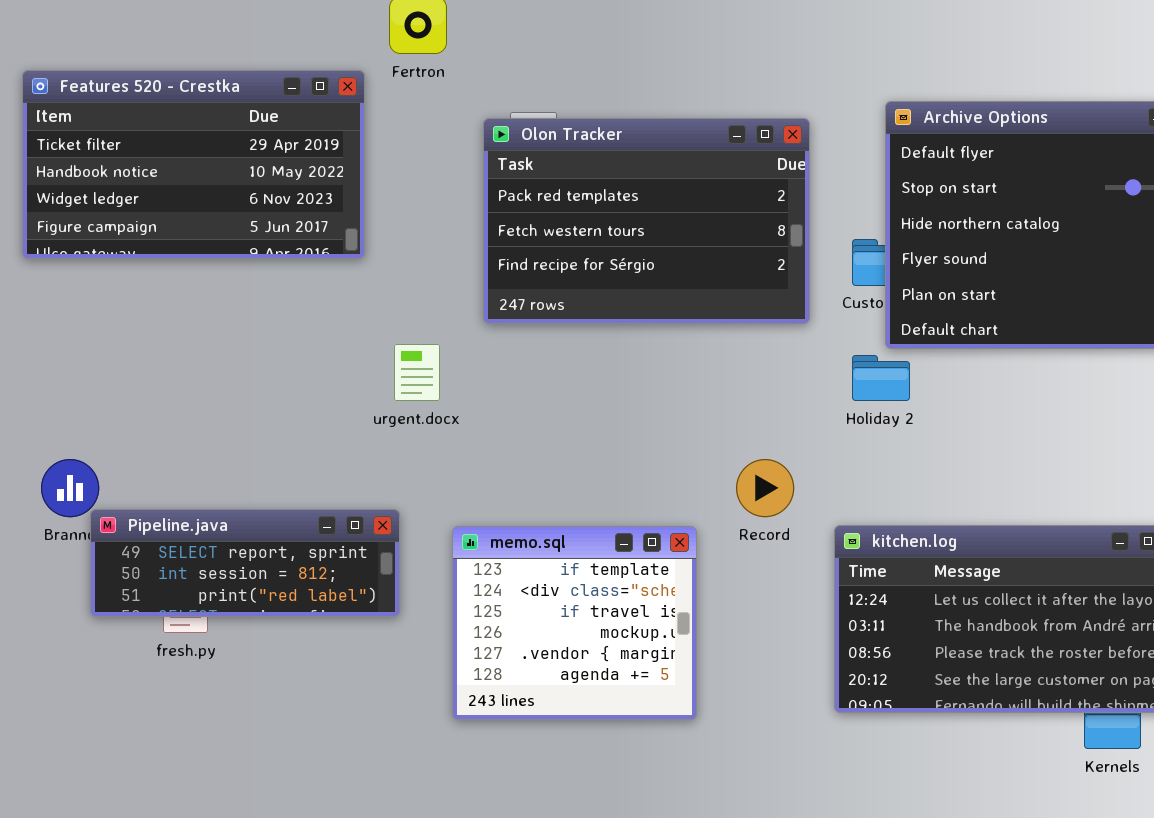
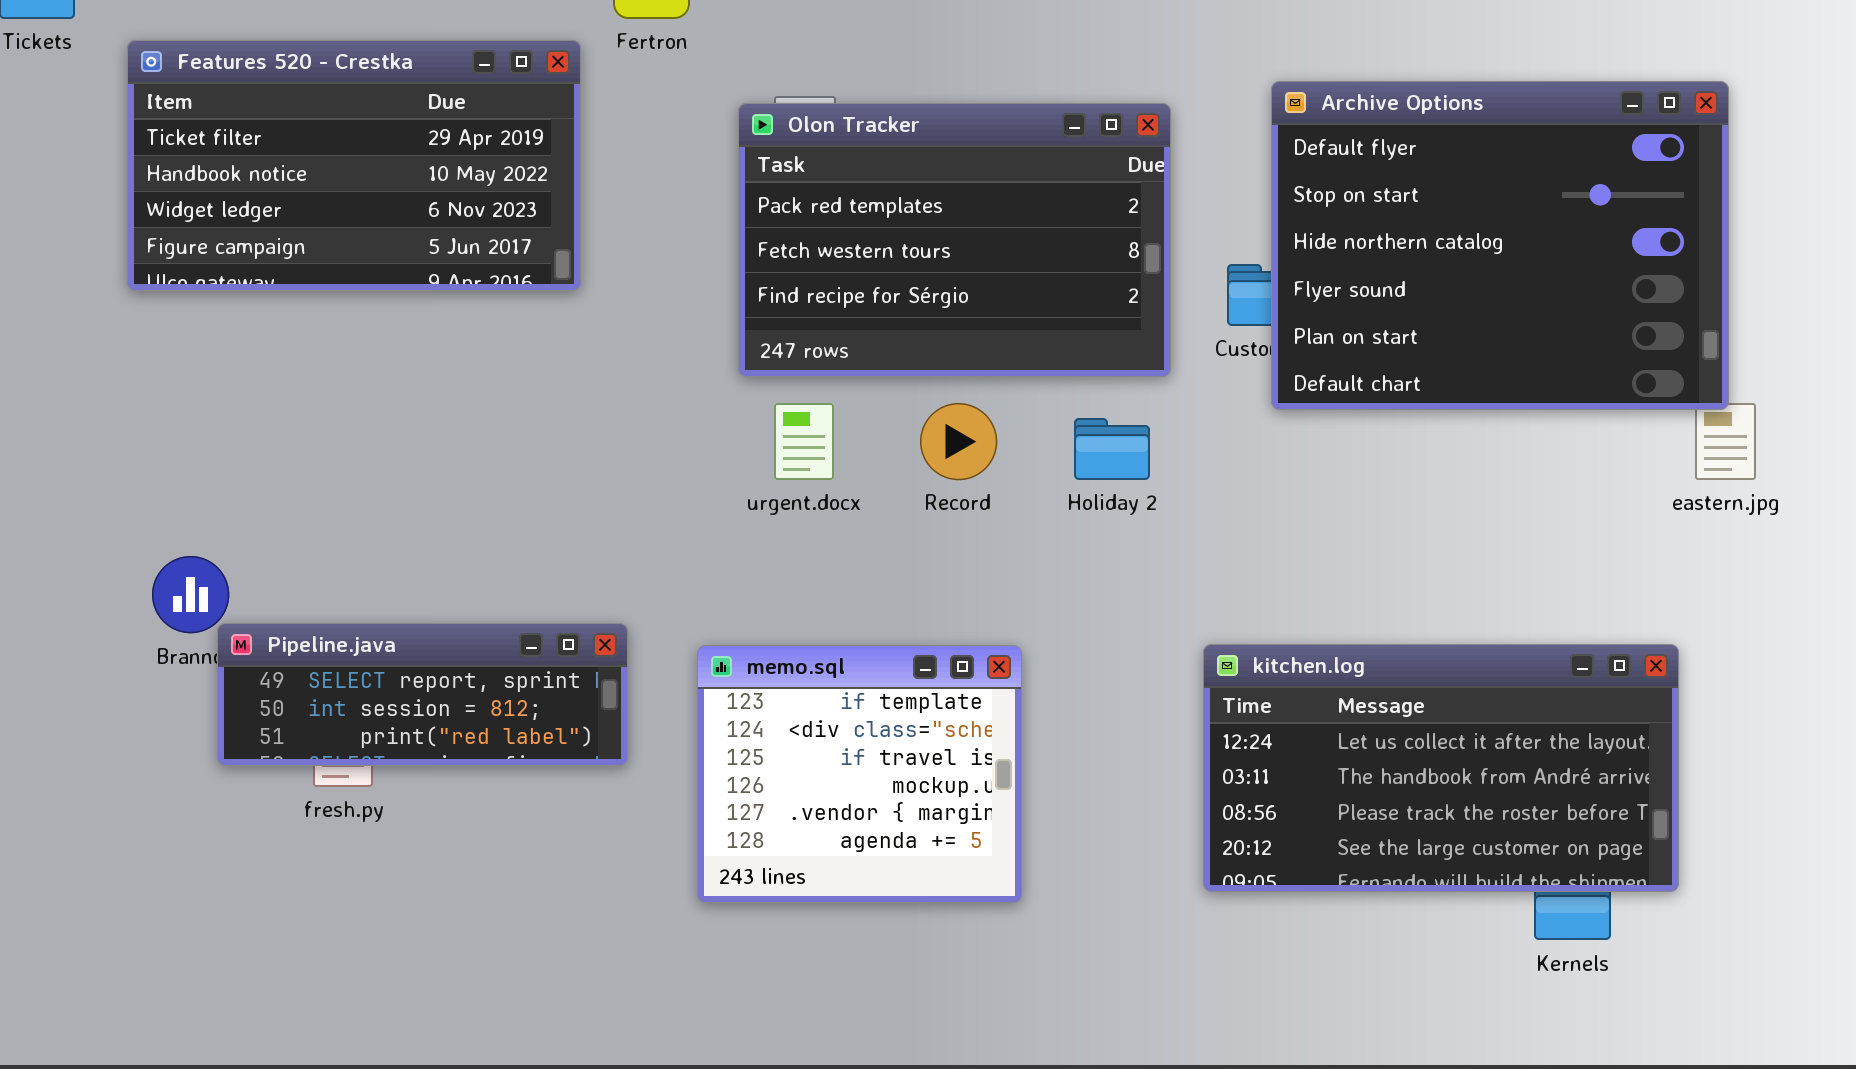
urgent.docx: [394,344,440,401] -> [774,403,834,480], moved
Holiday 2: [852,355,910,401] -> [1074,418,1150,480], moved
Record: [736,459,794,517] -> [920,403,997,480], moved

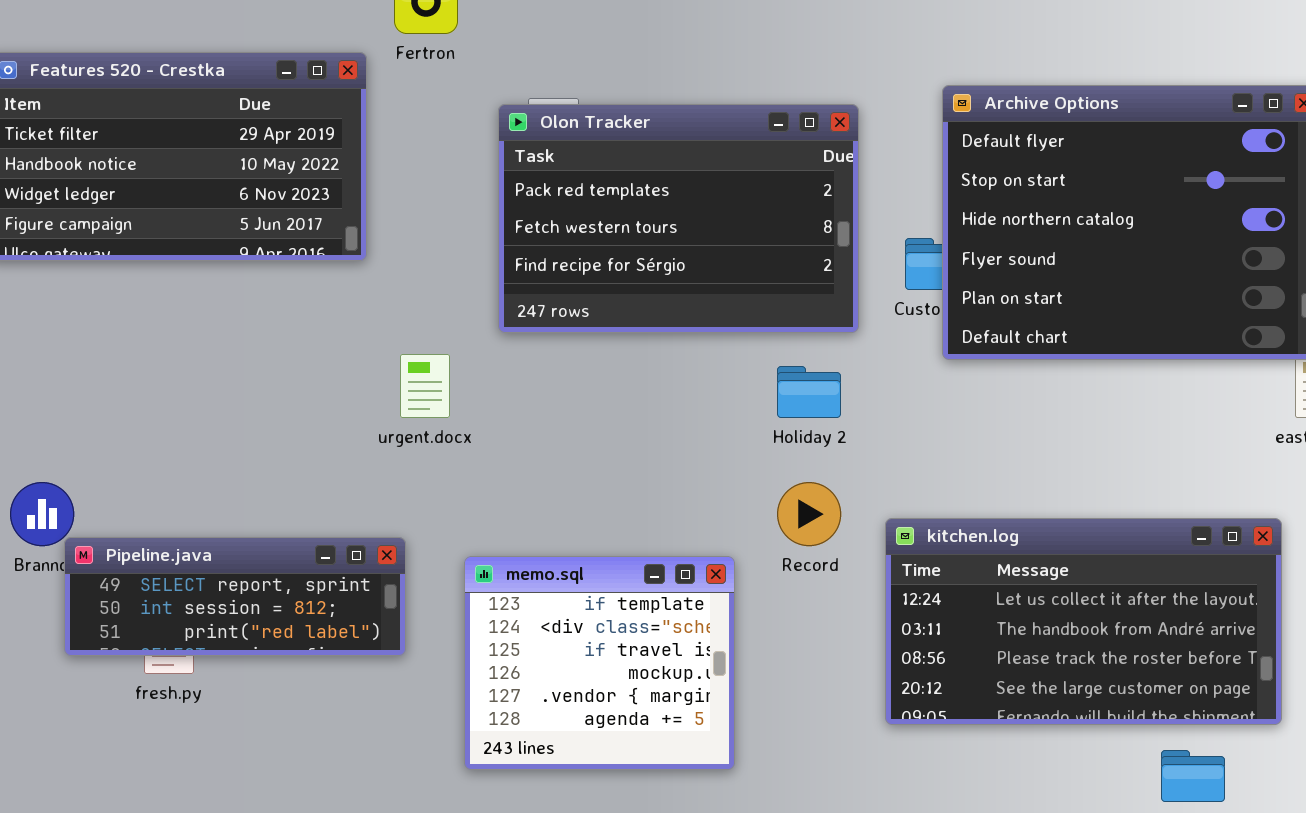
urgent.docx: [774,403,834,480] -> [400,354,450,418], moved
Record: [920,403,997,480] -> [777,482,841,546], moved
kitchen.log: [1203,644,1679,892] -> [885,518,1282,725], moved

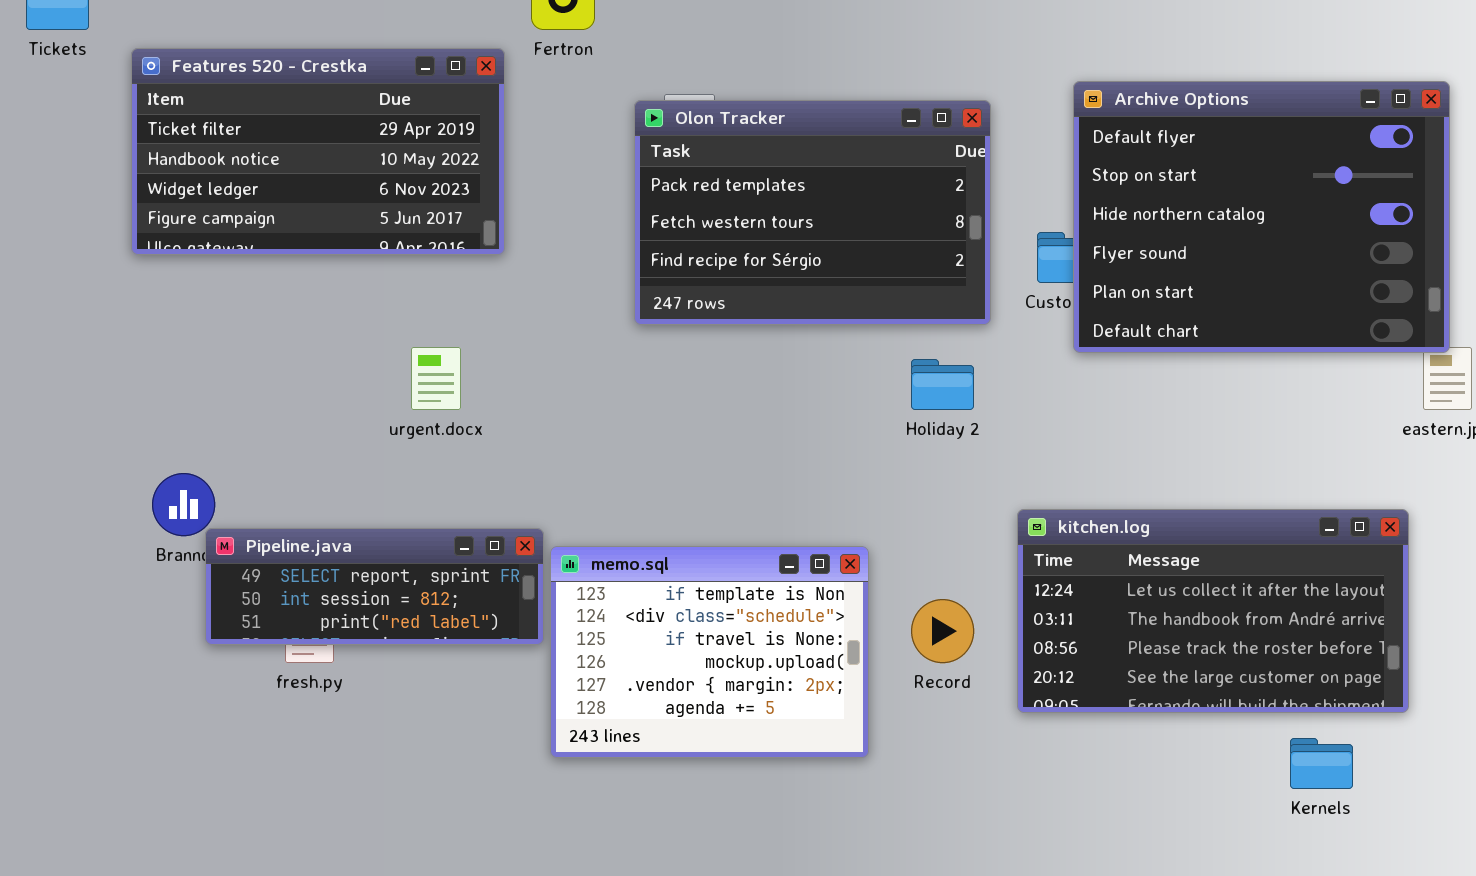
urgent.docx: [400,354,450,418] -> [411,347,461,410], moved
Record: [777,482,841,546] -> [911,599,974,663], moved
memo.sql: [464,556,735,770] -> [550,546,869,758], resized

